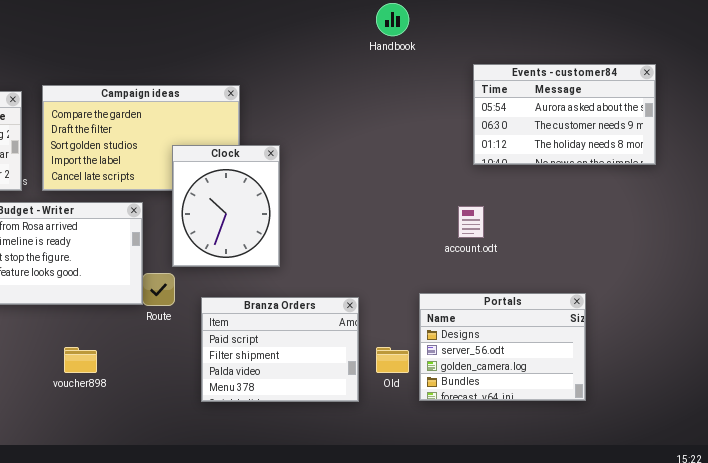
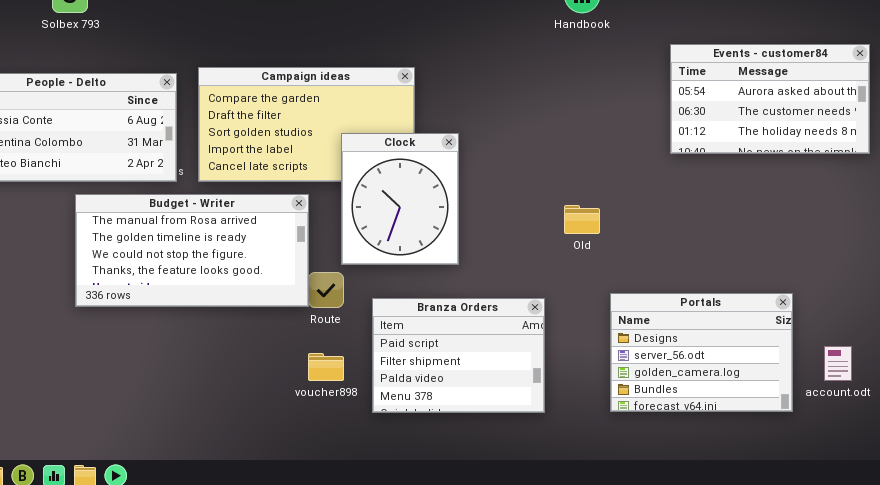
account.odt: [458,206,484,238] -> [824,346,852,381], moved
voucher898: [64,347,97,373] -> [308,353,344,381], moved
Old: [376,347,409,373] -> [564,205,600,234], moved

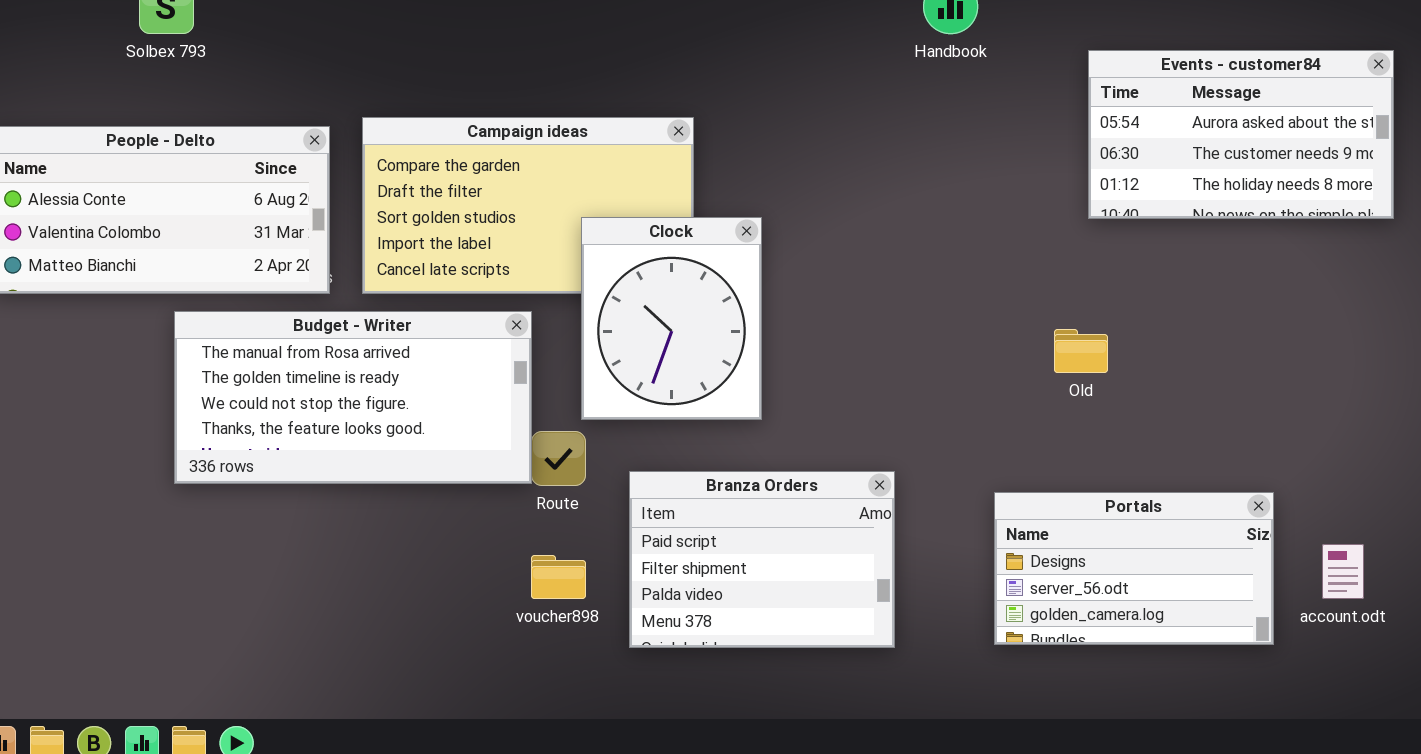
Events - customer84: [670,44,870,154] -> [1088,50,1394,219], moved
Old: [564,205,600,234] -> [1054,329,1108,373], moved
Portals: [610,293,793,412] -> [994,492,1274,645], resized

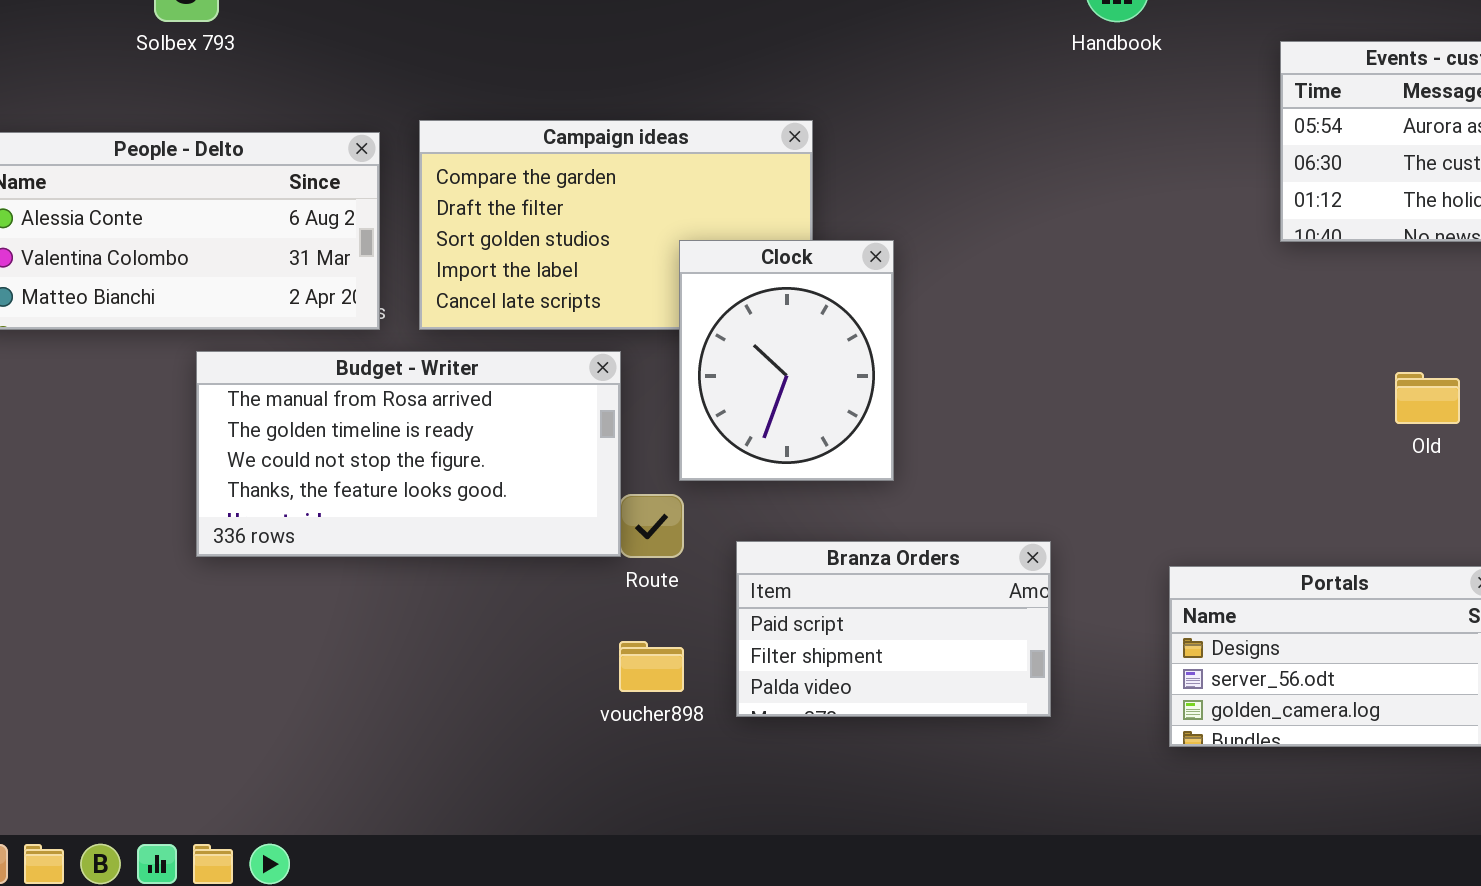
Old: [1054,329,1108,373] -> [1395,372,1460,424], moved
Branza Orders: [629,471,895,648] -> [736,541,1051,717], resized

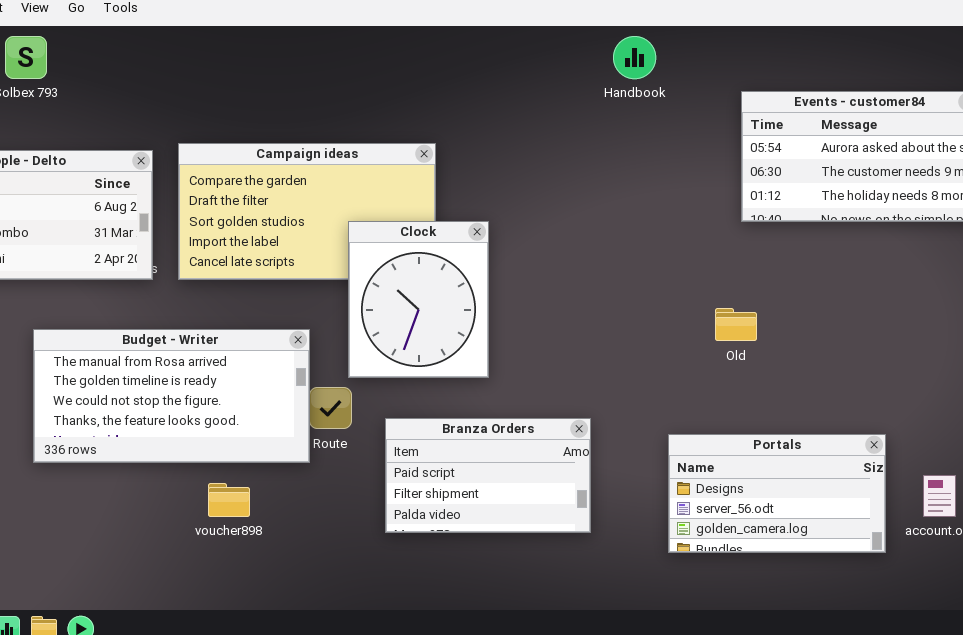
Budget - Writer: [196,351,621,557] -> [33,329,310,463], moved
Old: [1395,372,1460,424] -> [715,308,757,341], moved
voucher898: [619,641,684,692] -> [208,483,250,517], moved

